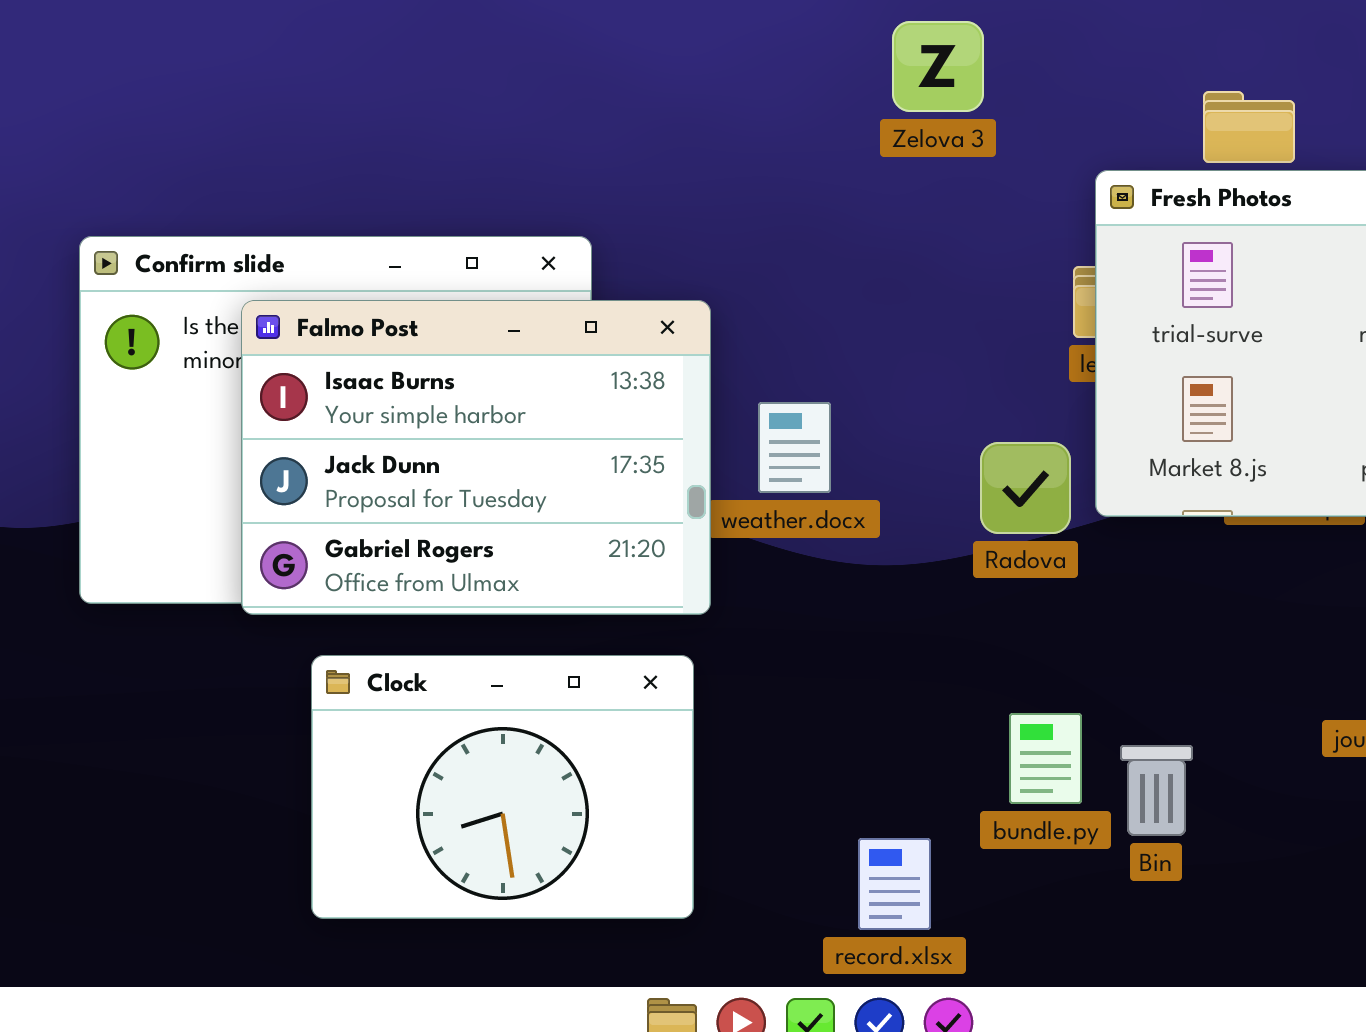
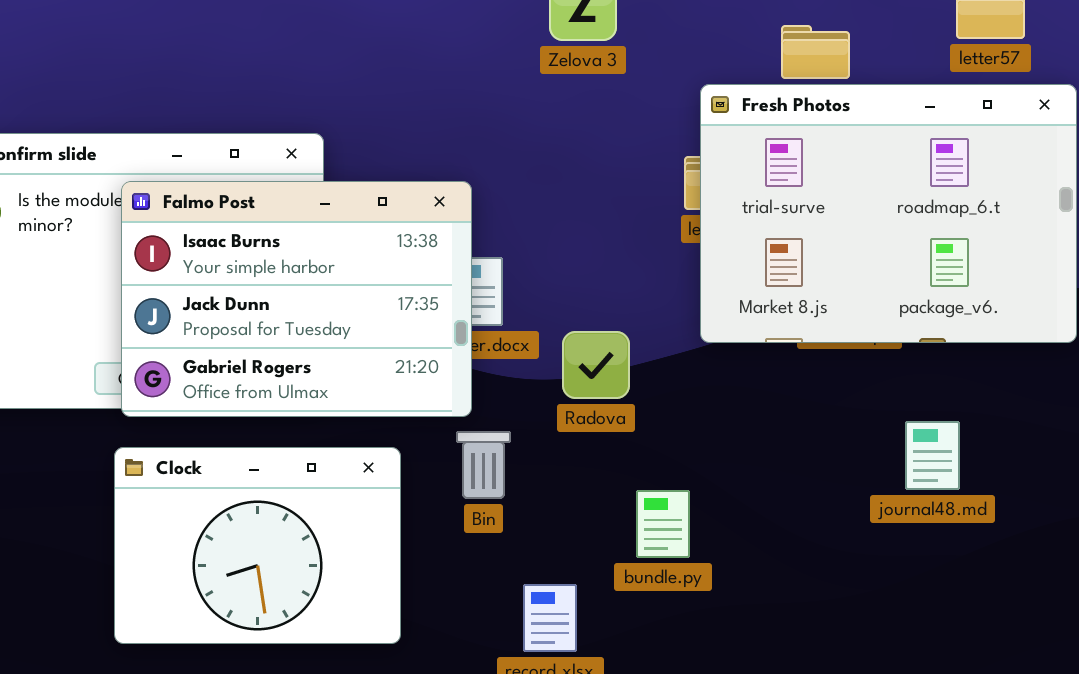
Falmo Post: [241,300,711,615] -> [121,181,472,417], moved
Radova: [980,442,1071,534] -> [562,331,630,399], moved
Bin: [1120,745,1193,836] -> [456,431,511,499], moved

